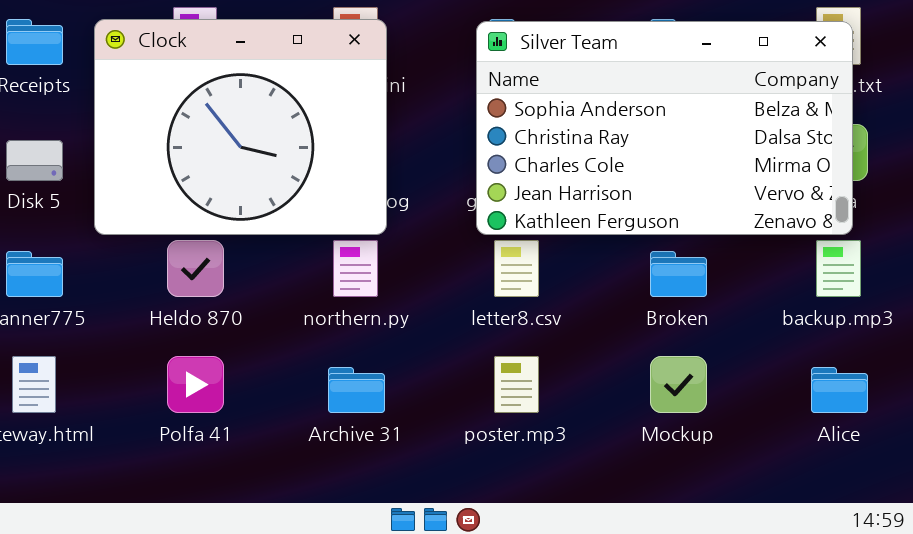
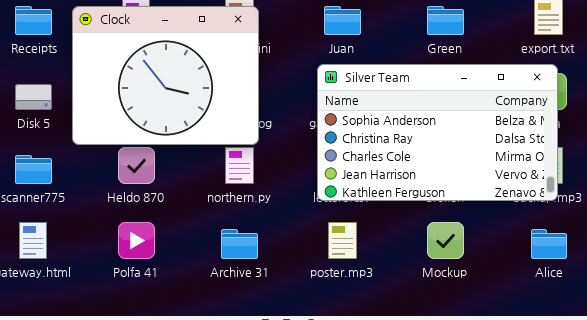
Silver Team: [476,21,853,235] -> [317,64,558,201], moved

